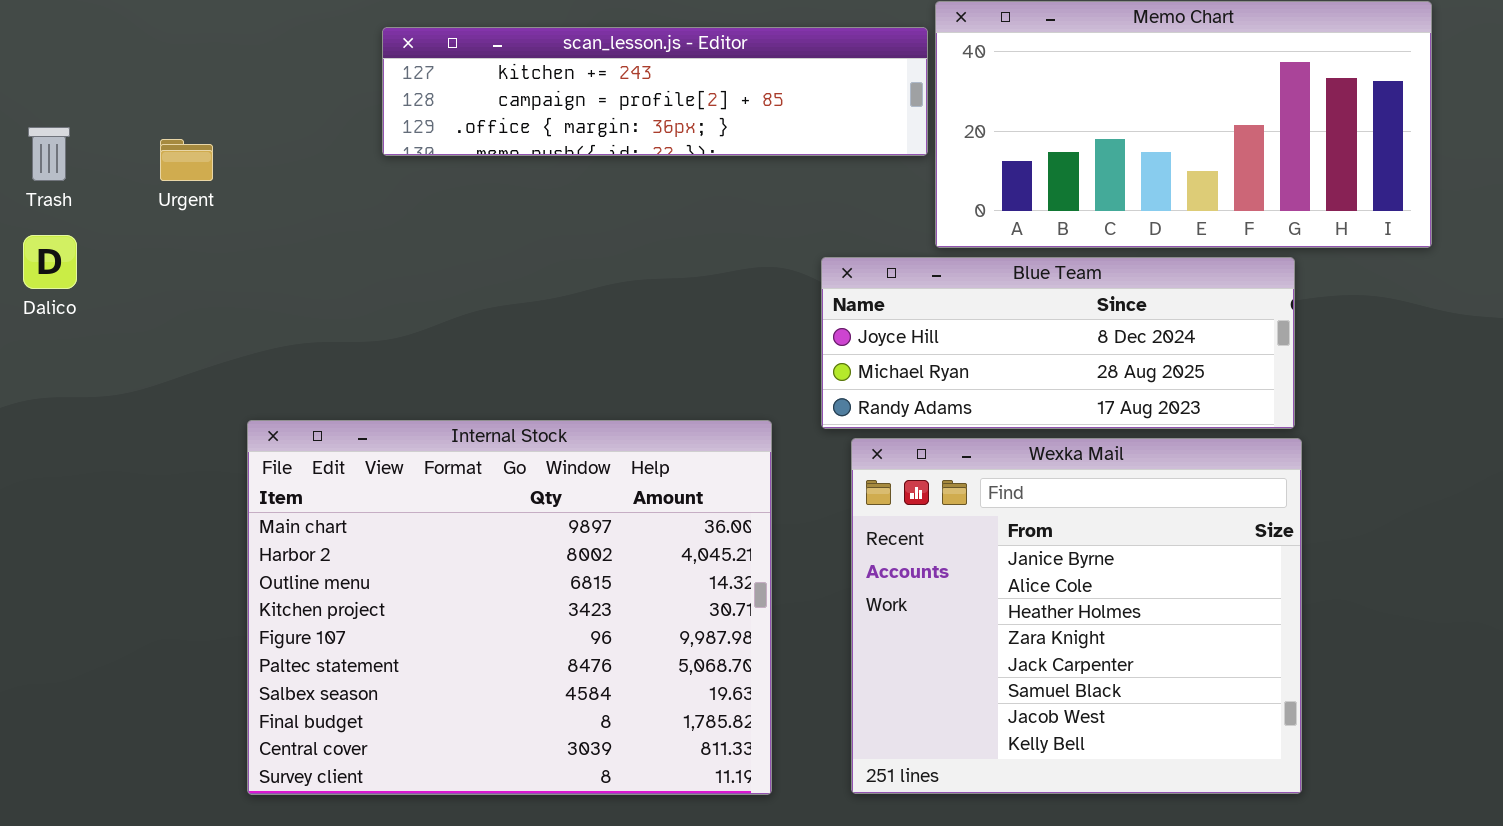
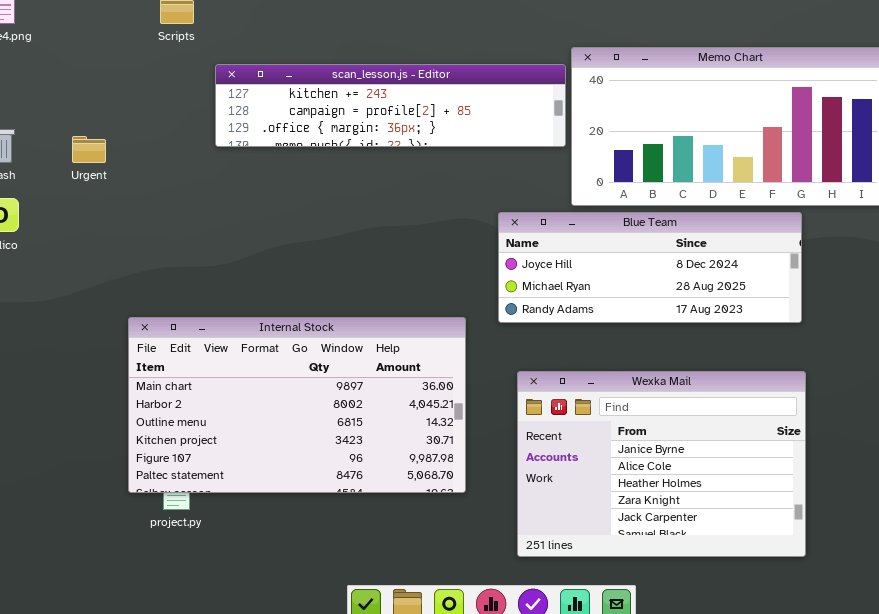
Internal Stock: [247,420,772,795] -> [128,317,466,493], resized
Wexka Mail: [851,438,1302,794] -> [517,371,806,557], resized

